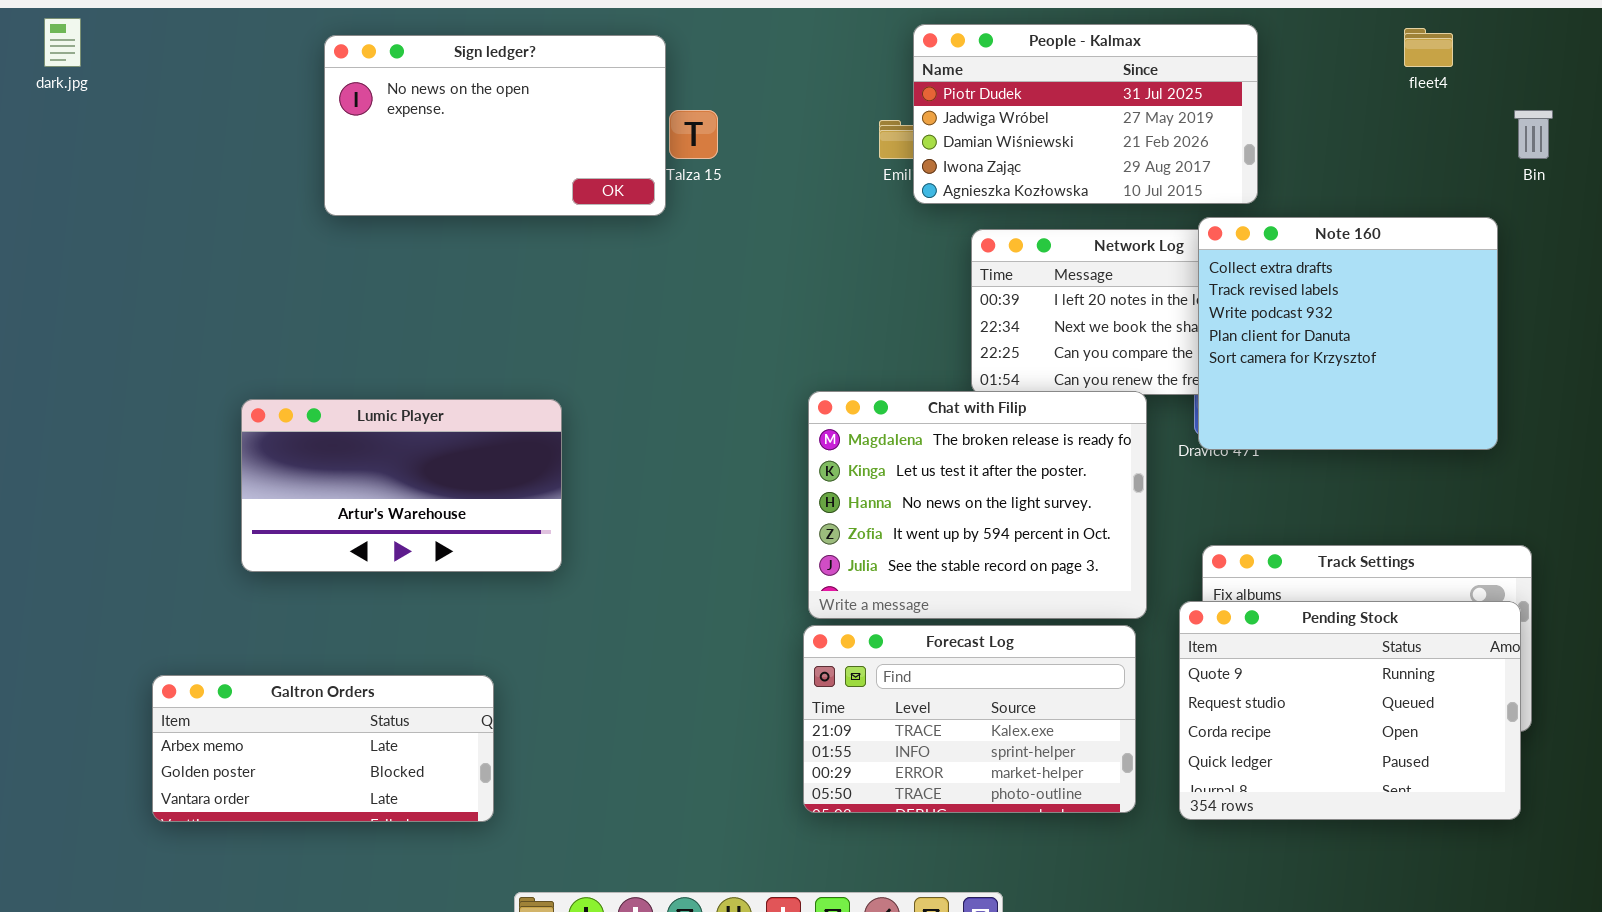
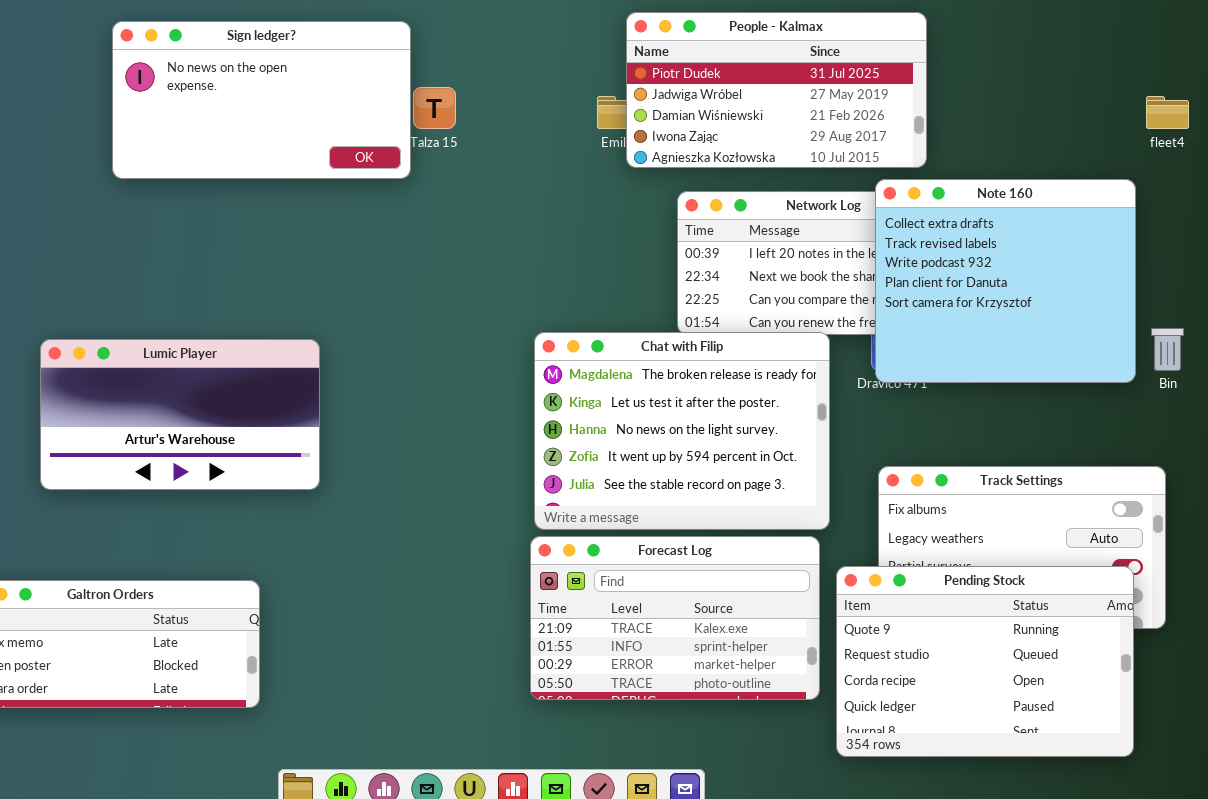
fleet4: [1404,28,1453,67] -> [1146,96,1189,129], moved
Bin: [1514,110,1553,159] -> [1151,328,1184,371], moved
Pending Stock: [1179,601,1521,820] -> [836,566,1134,757], moved

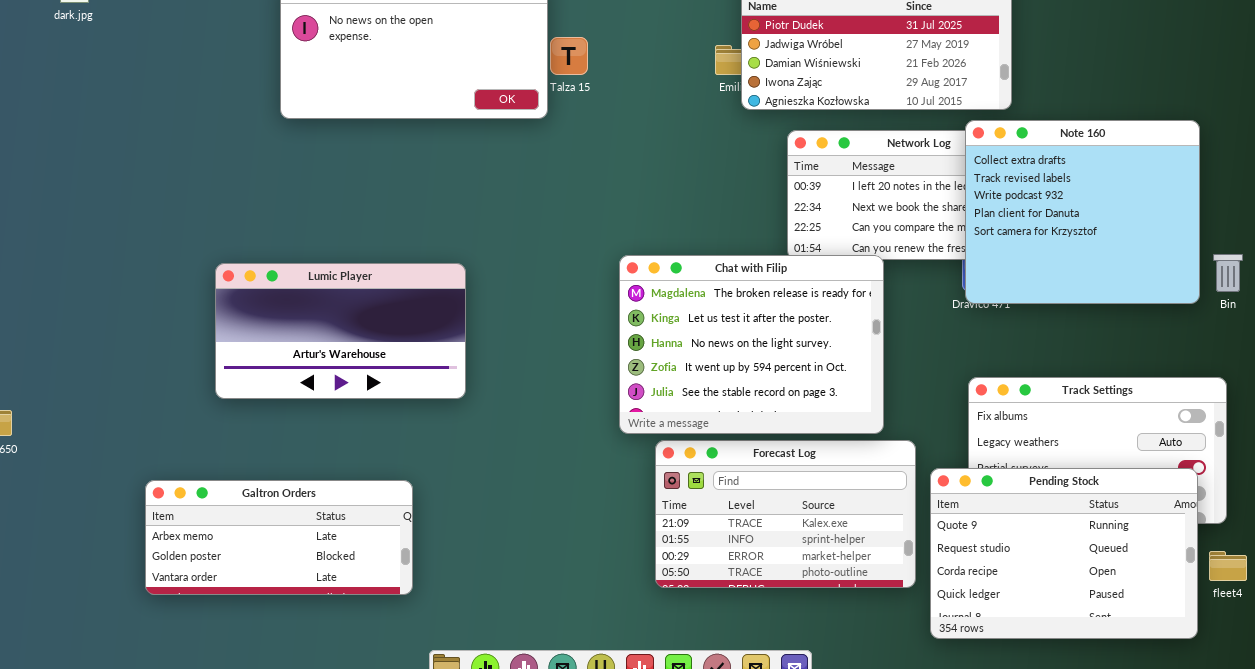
fleet4: [1146,96,1189,129] -> [1209,551,1247,581], moved
Chat with Filip: [534,332,830,530] -> [619,255,884,434], moved

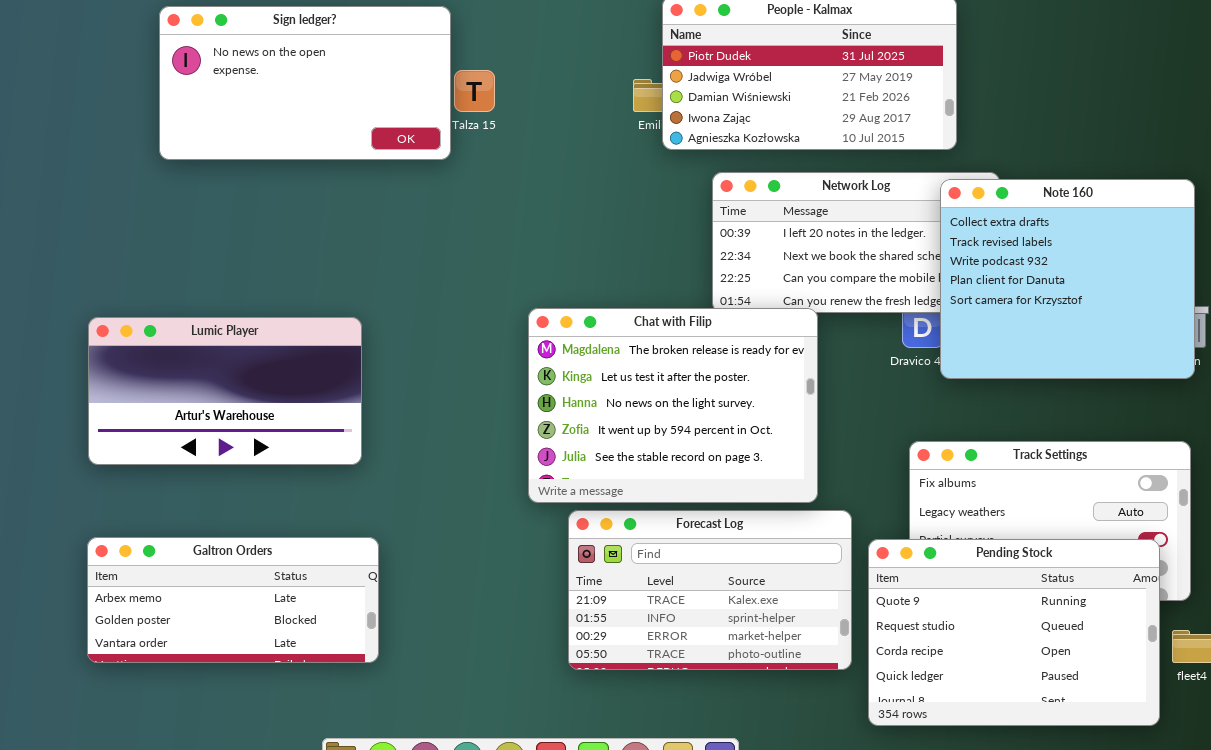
Note 160: [965,120,1200,304] -> [940,179,1195,379], moved
Galtron Orders: [145,480,413,595] -> [87,537,379,663], moved

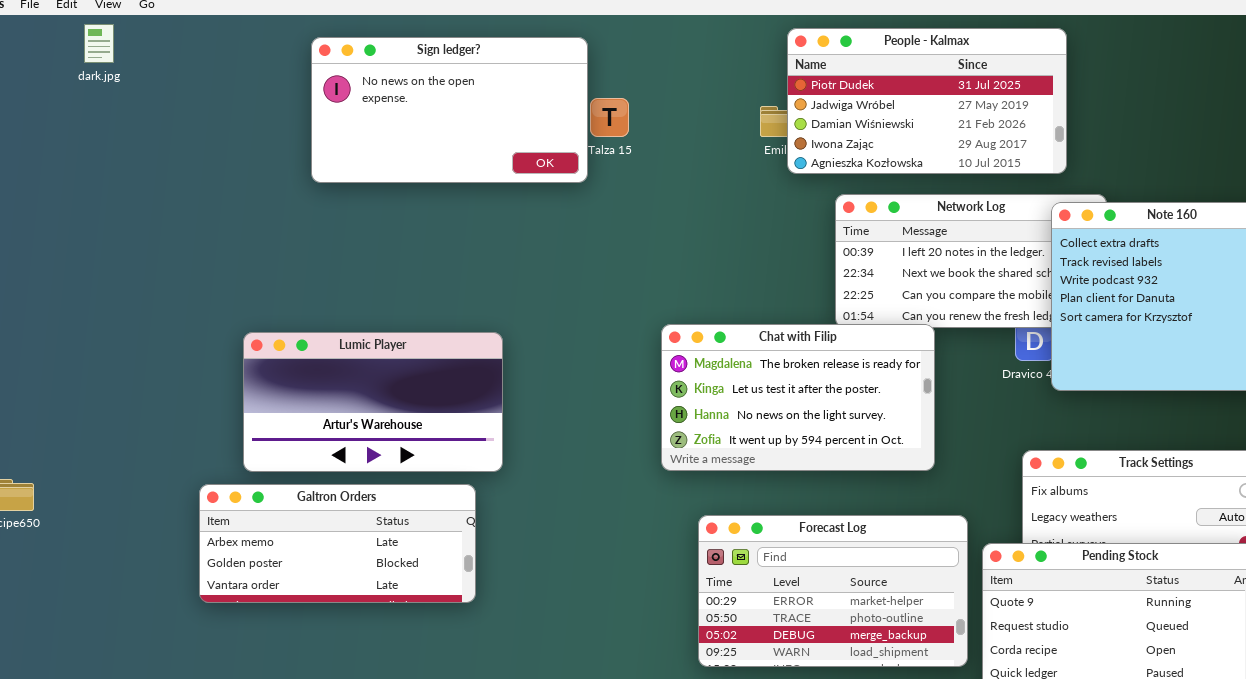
Chat with Filip: [528,308,818,503] -> [661,324,935,471], resized
Forecast Log: [568,510,852,670] -> [698,515,968,667], scrolled down 2 rows
Galtron Orders: [87,537,379,663] -> [199,484,476,603], moved

